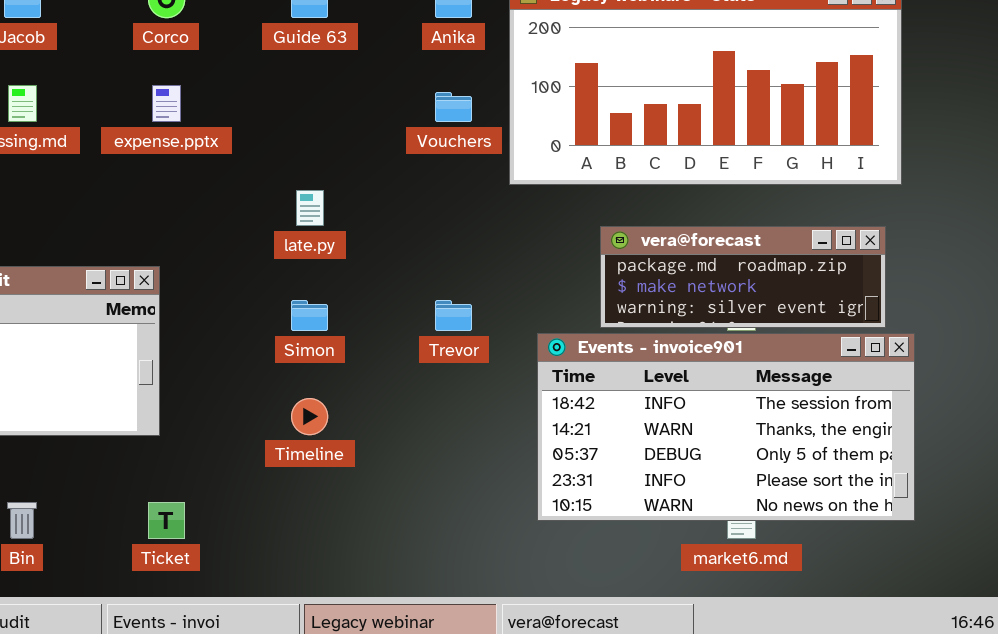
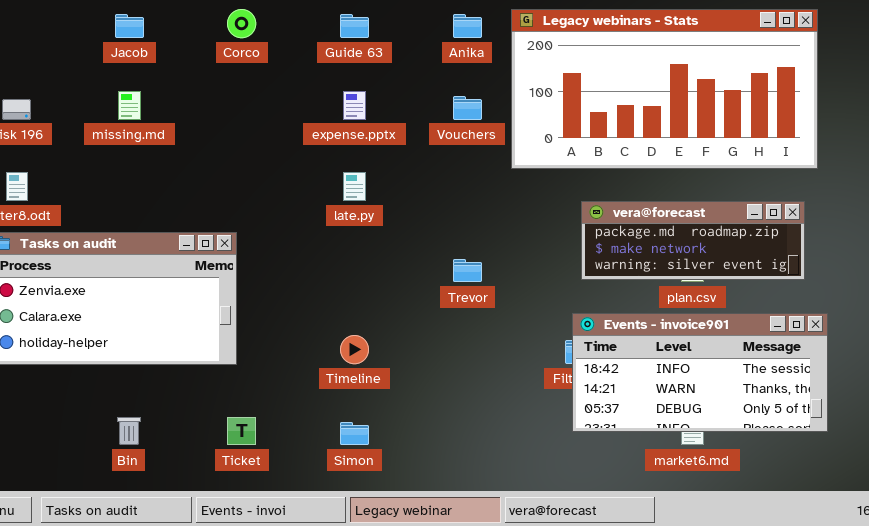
expense.pptx: [152,85,181,122] -> [343,91,366,120], moved
Simon: [291,300,328,331] -> [340,422,369,445], moved
Events - invoice901: [537,333,915,521] -> [572,313,828,432], resized

